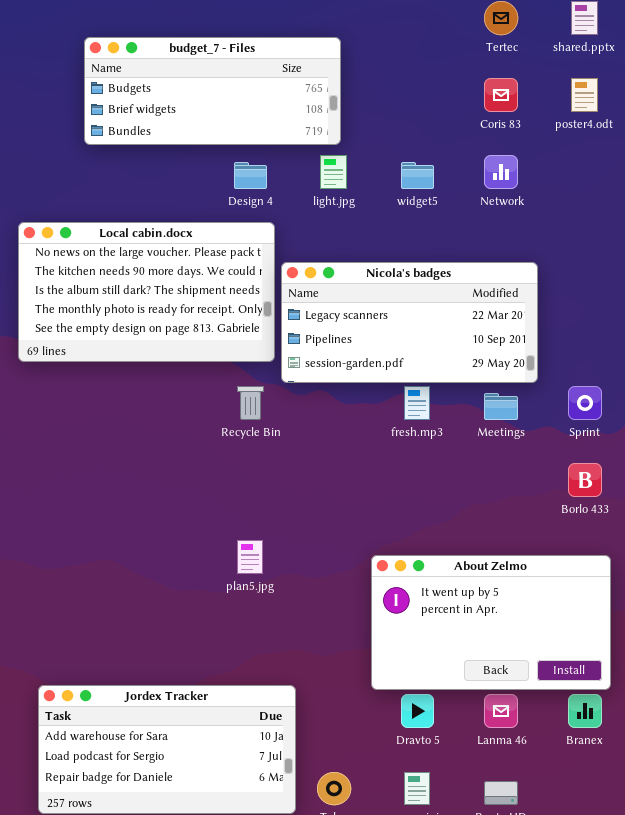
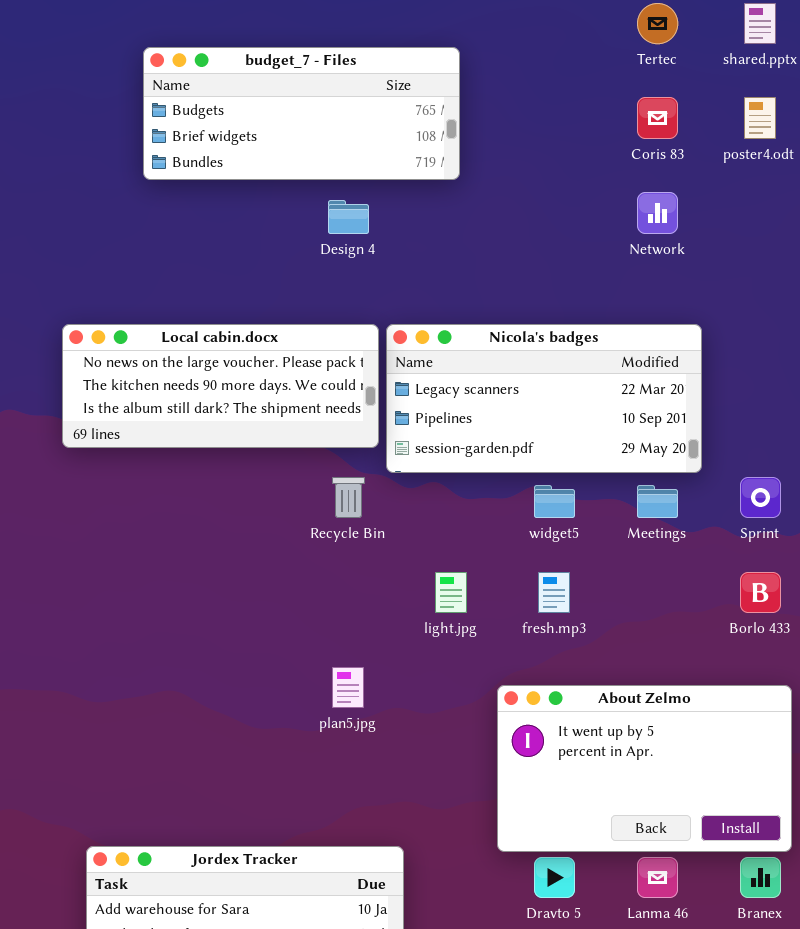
light.jpg: [320,155,347,189] -> [435,572,467,613], moved
widget5: [401,162,434,189] -> [534,485,575,518], moved
Local cabin.docx: [18,222,275,362] -> [62,324,379,448], resized
fresh.mp3: [404,386,430,420] -> [538,572,570,613], moved

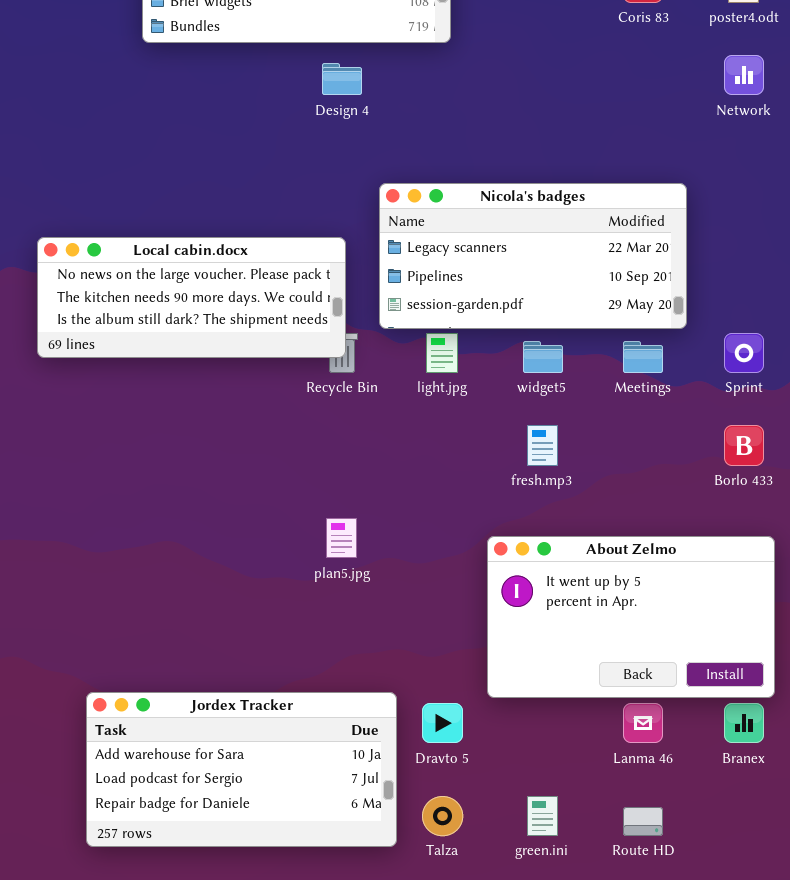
Network: [637,192,678,234] -> [724,55,764,95], moved
Local cabin.docx: [62,324,379,448] -> [37,237,346,358], moved
light.jpg: [435,572,467,613] -> [426,333,458,373], moved
Dravto 5: [534,857,575,898] -> [422,703,463,743], moved

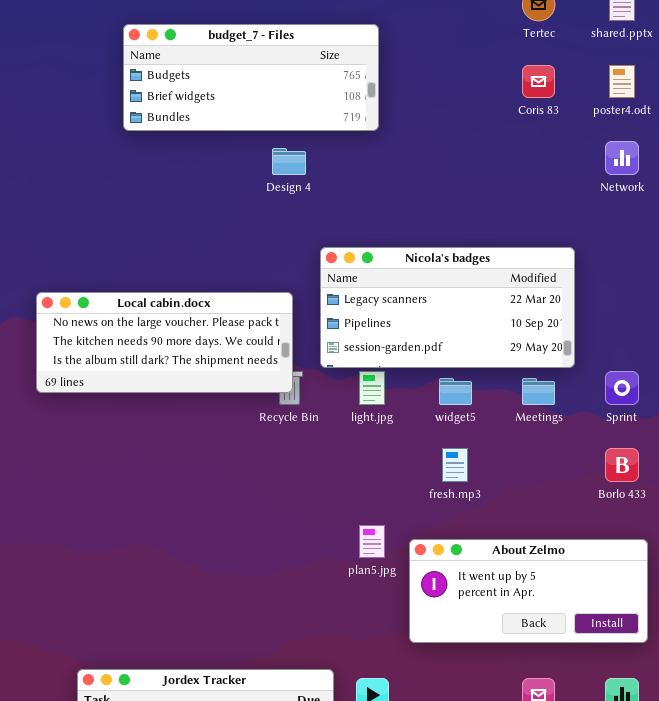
plan5.jpg: [326,518,357,558] -> [359,525,385,558], moved
About Zelmo: [487,536,775,698] -> [409,539,648,643], resized

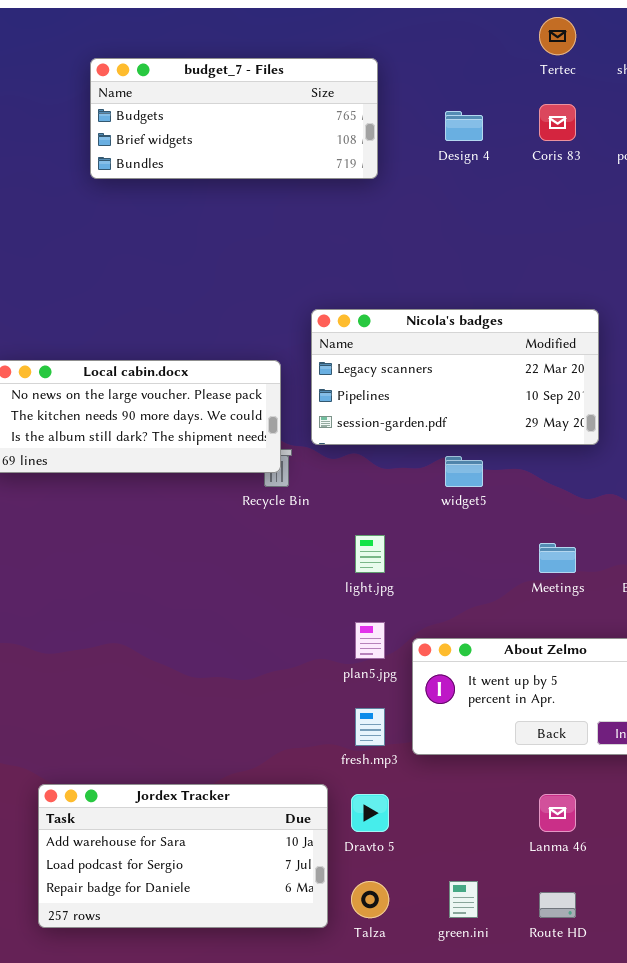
Design 4: [272,148,306,175] -> [445,111,483,141], moved
light.jpg: [359,371,385,405] -> [355,535,385,573], moved
Meetings: [522,378,555,405] -> [539,543,576,573], moved
fresh.mp3: [442,448,468,482] -> [355,708,385,746], moved

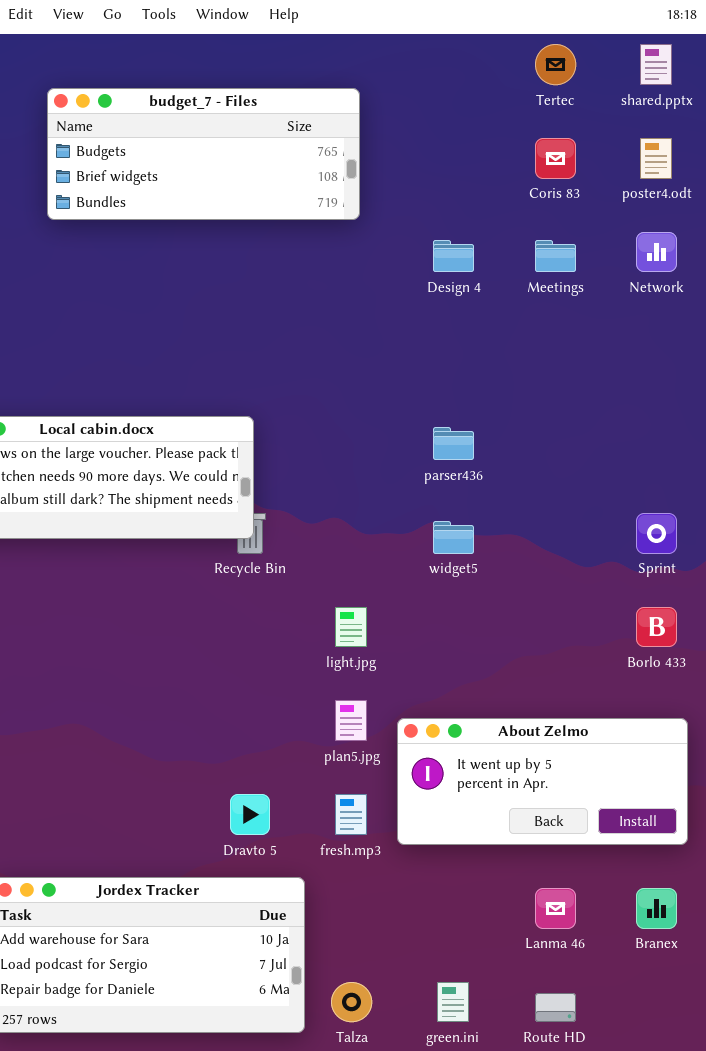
Design 4: [445,111,483,141] -> [433,240,474,272], moved
Nicola's badges: [311,309,599,445] -> none, closed
Meetings: [539,543,576,573] -> [535,240,576,272], moved
Dravto 5: [351,794,389,832] -> [230,794,270,835], moved

